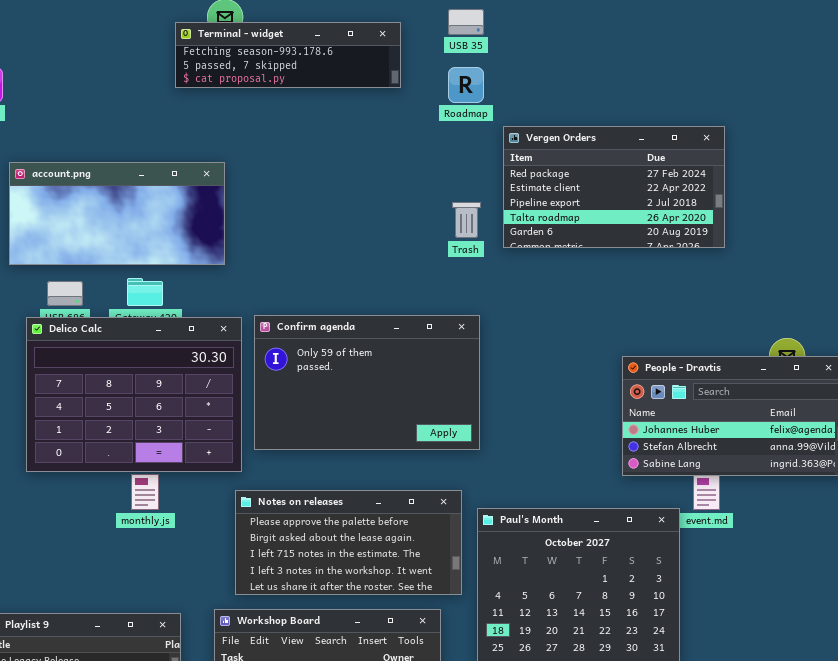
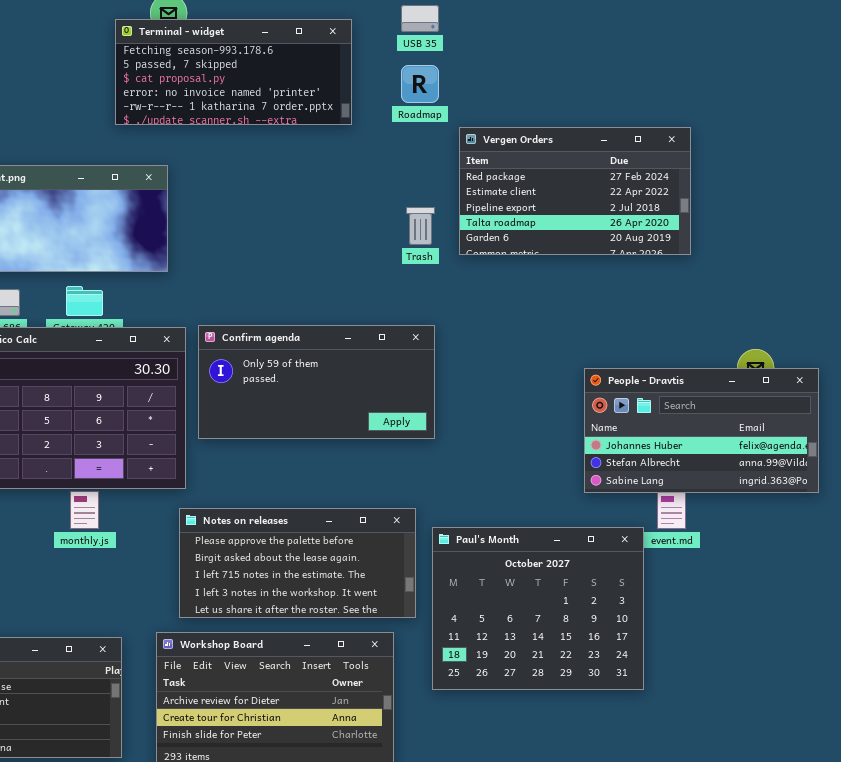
Terminal - widget: [175,22,401,88] -> [115,19,352,125], resized
Confirm agenda: [254,315,480,450] -> [198,325,435,439], resized

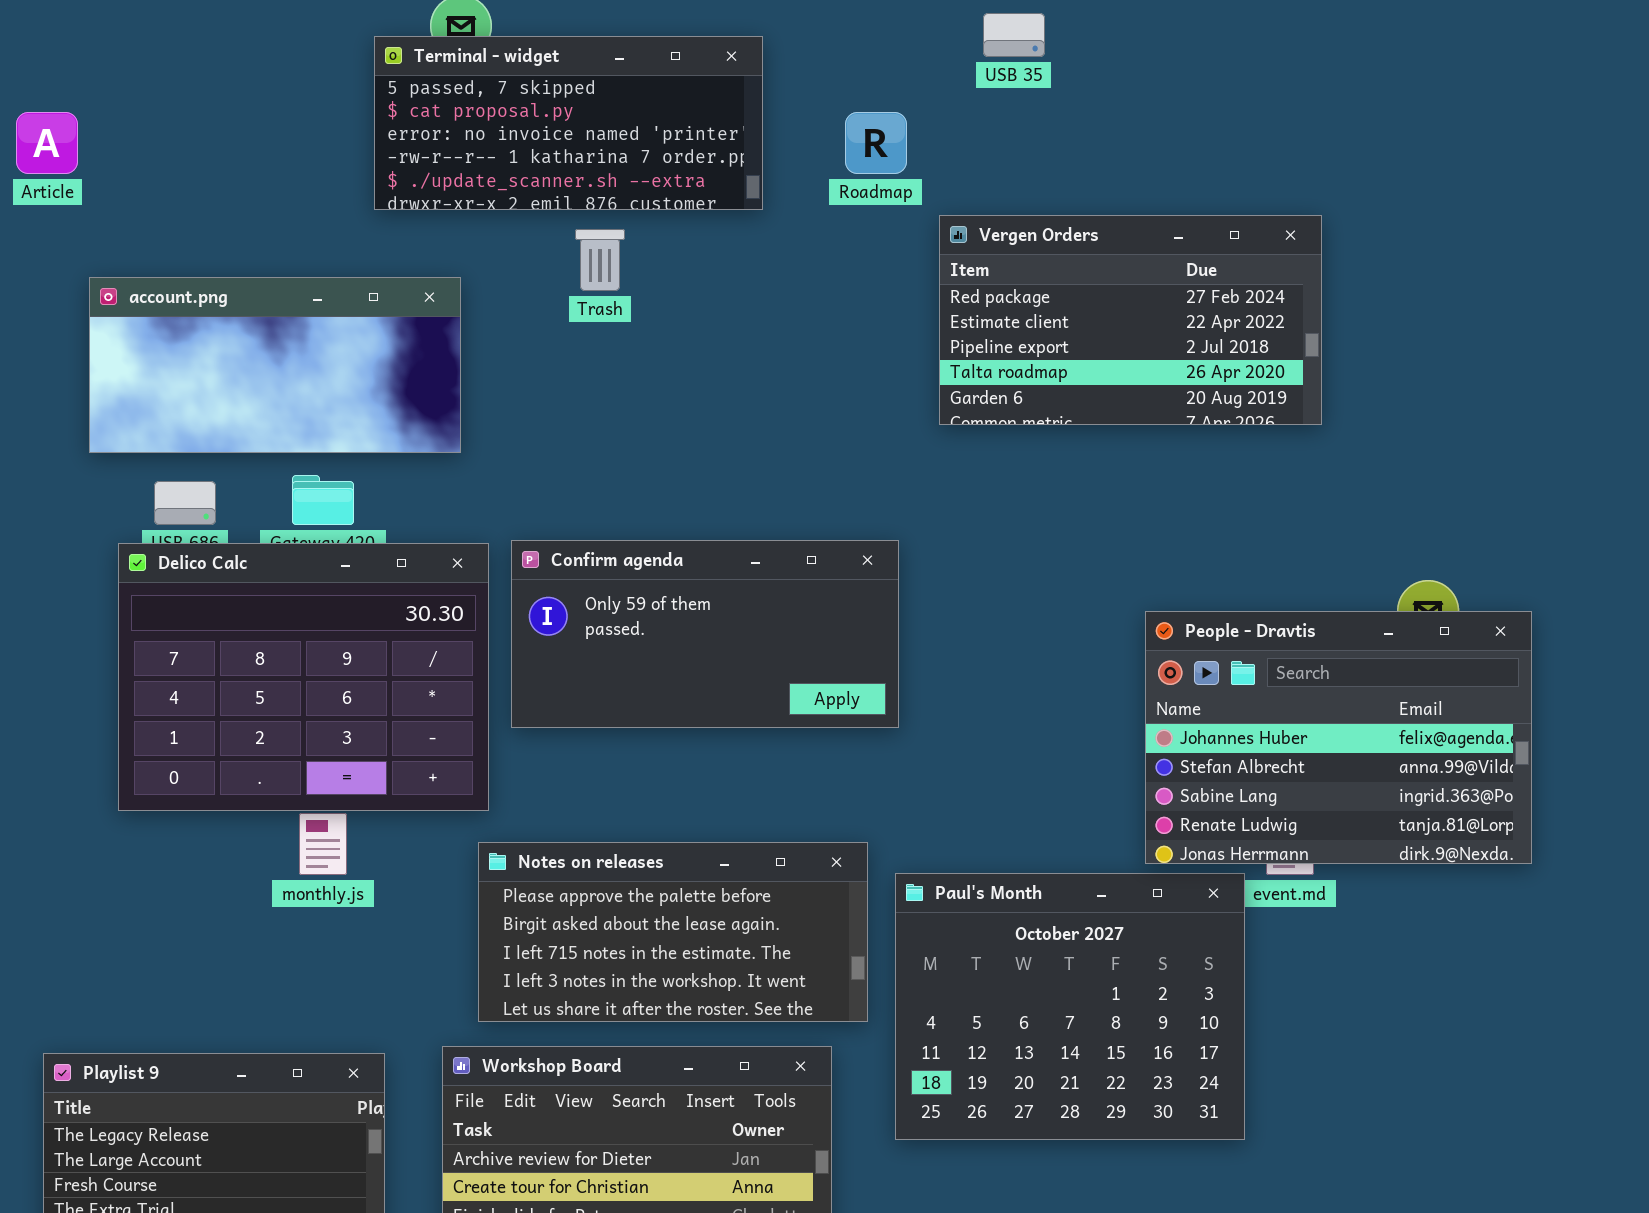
USB 35: [401,5,439,32] -> [983,13,1045,57], moved
Terminal - widget: [115,19,352,125] -> [374,36,763,210], scrolled down 1 row
Trash: [406,207,435,245] -> [575,229,625,291], moved
People - Dravtis: [584,368,819,493] -> [1145,611,1532,864], resized

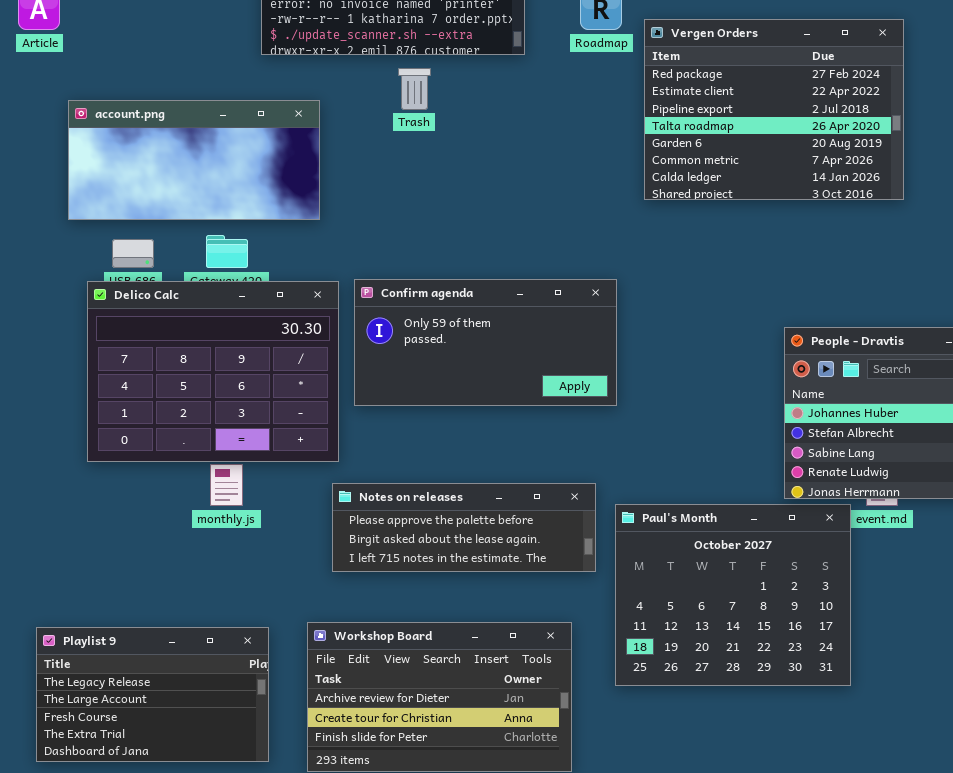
Vergen Orders: [939,215,1322,425] -> [644,19,904,200], resized
Notes on releases: [478,842,868,1022] -> [332,483,596,572], resized

